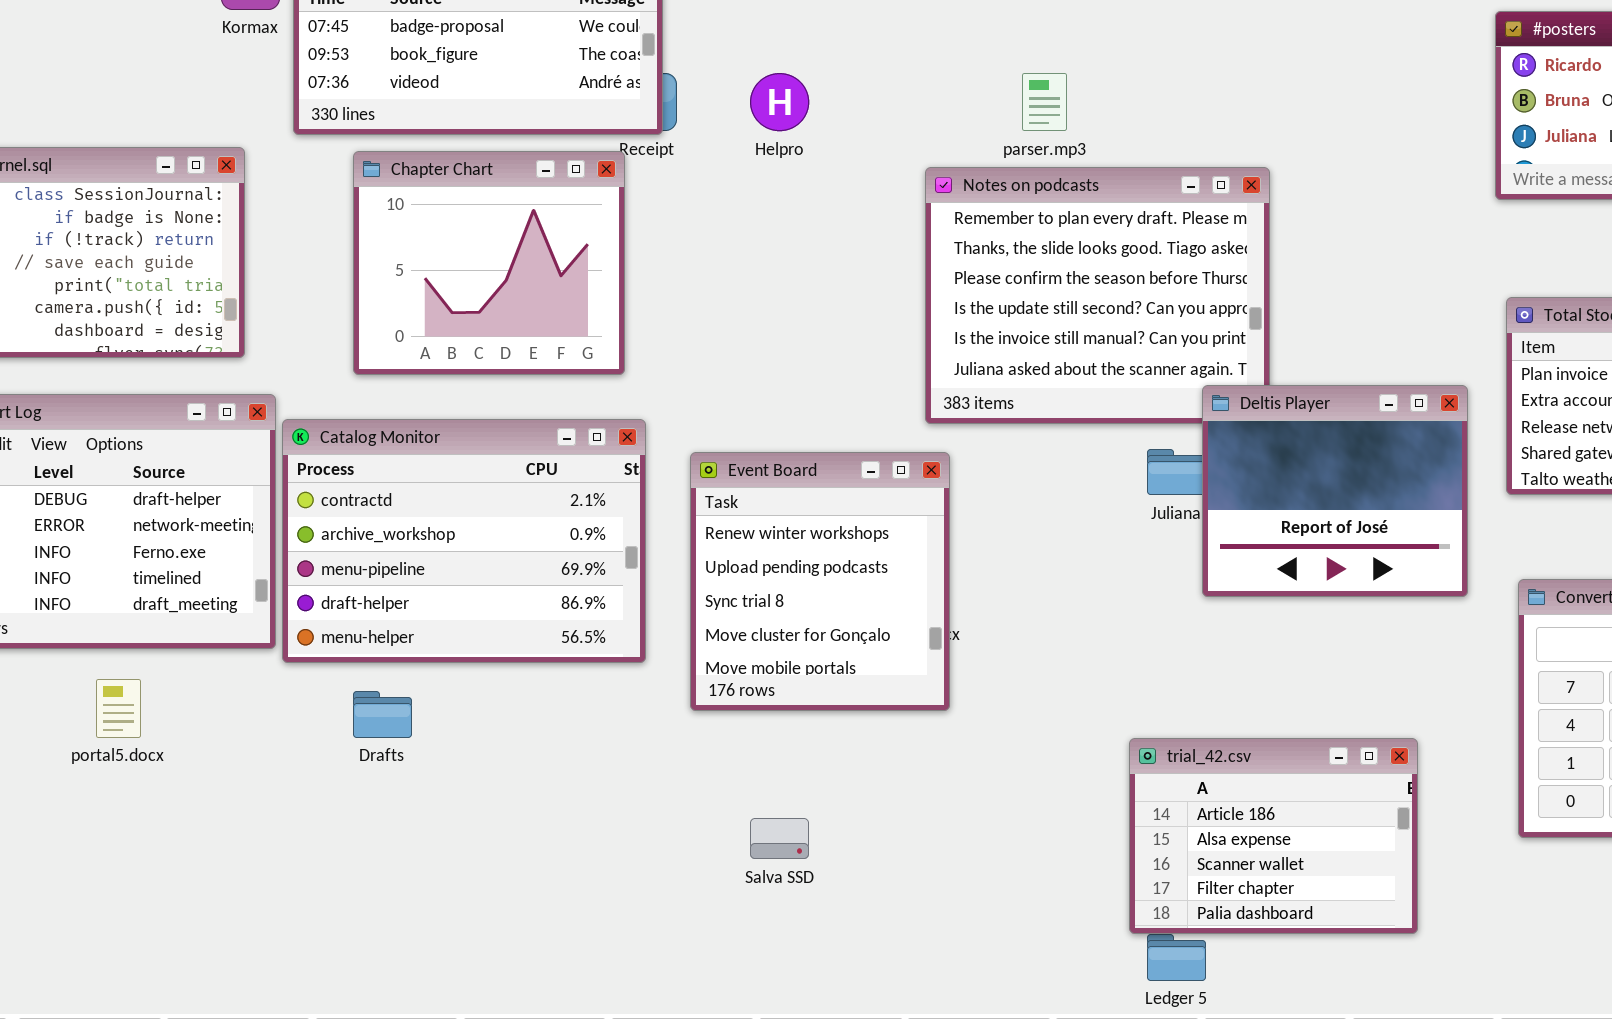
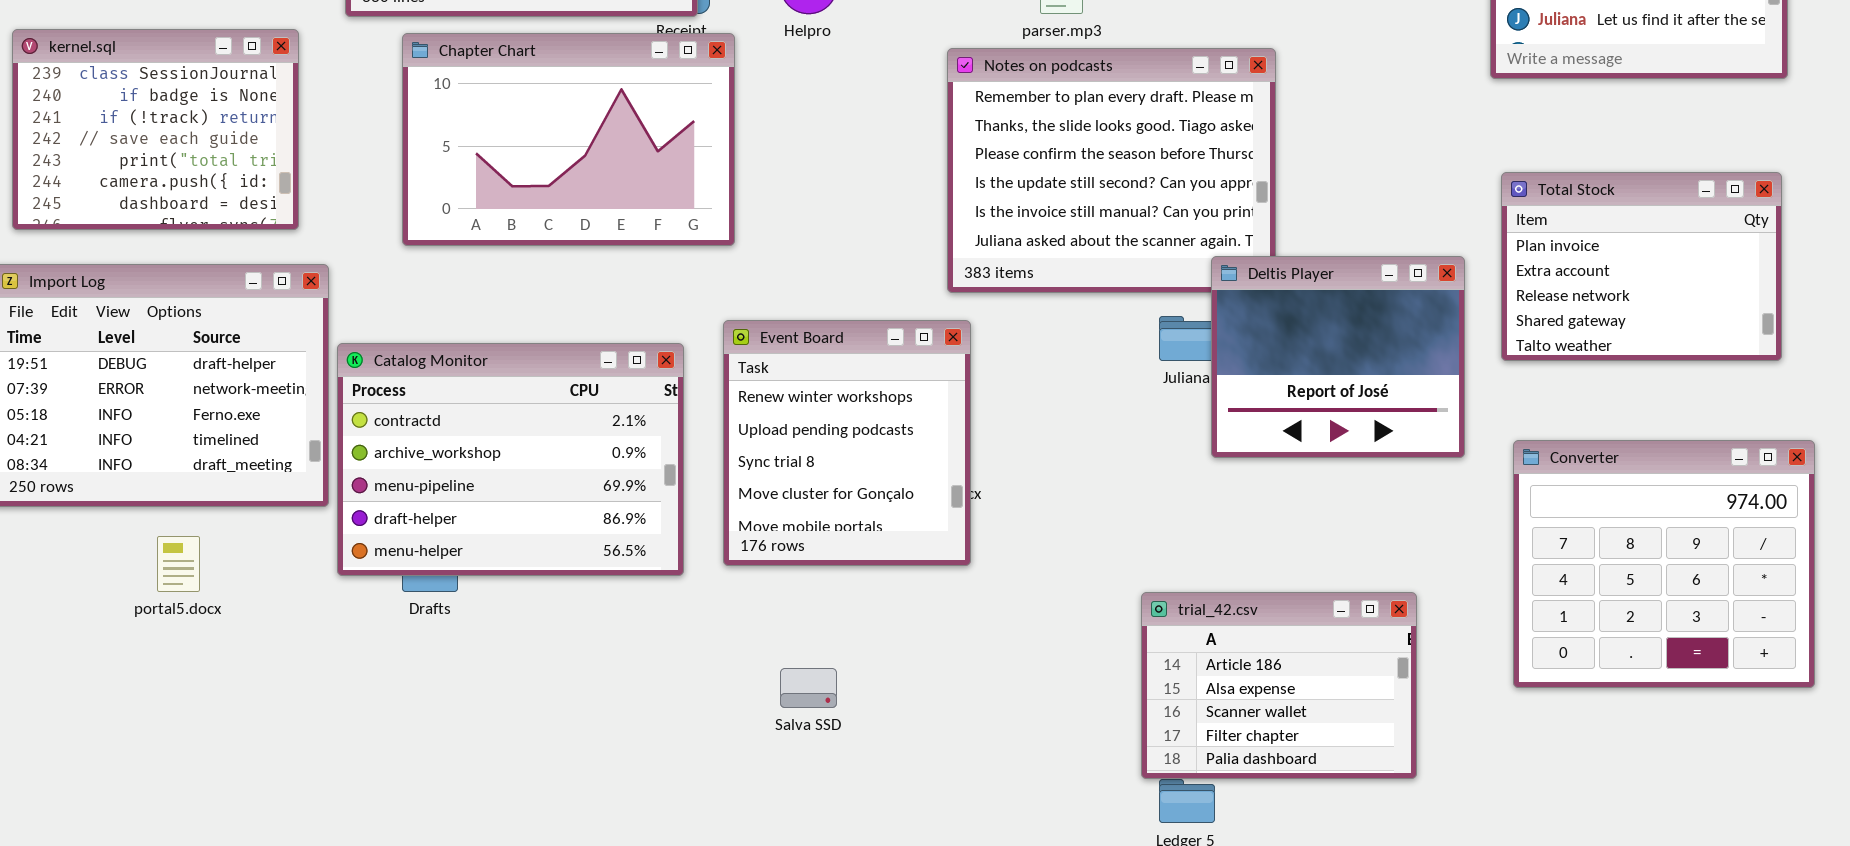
Chapter Chart: [353,151,625,375] -> [402,33,735,246], resized
Catalog Monitor: [282,419,646,663] -> [337,343,684,576], moved

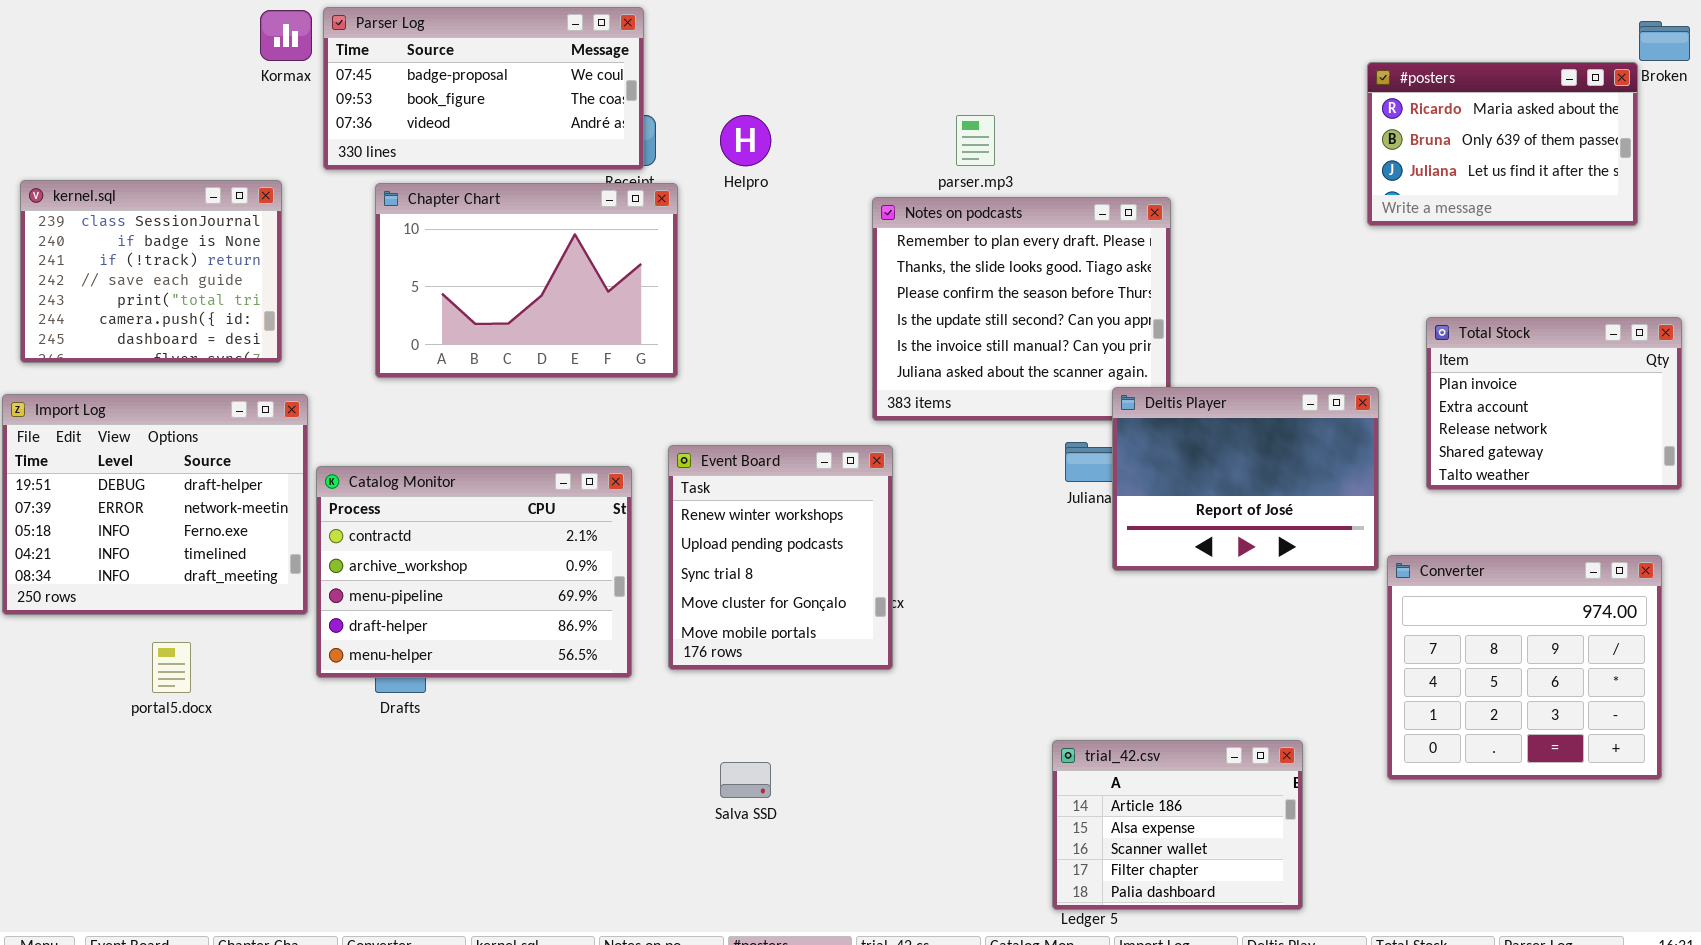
Total Stock: [1501,172,1782,361] -> [1426,317,1682,490], moved
Deltis Player: [1211,256,1465,458] -> [1112,387,1379,571], resized
trial_42.csv: [1141,592,1417,779] -> [1052,740,1303,910], moved

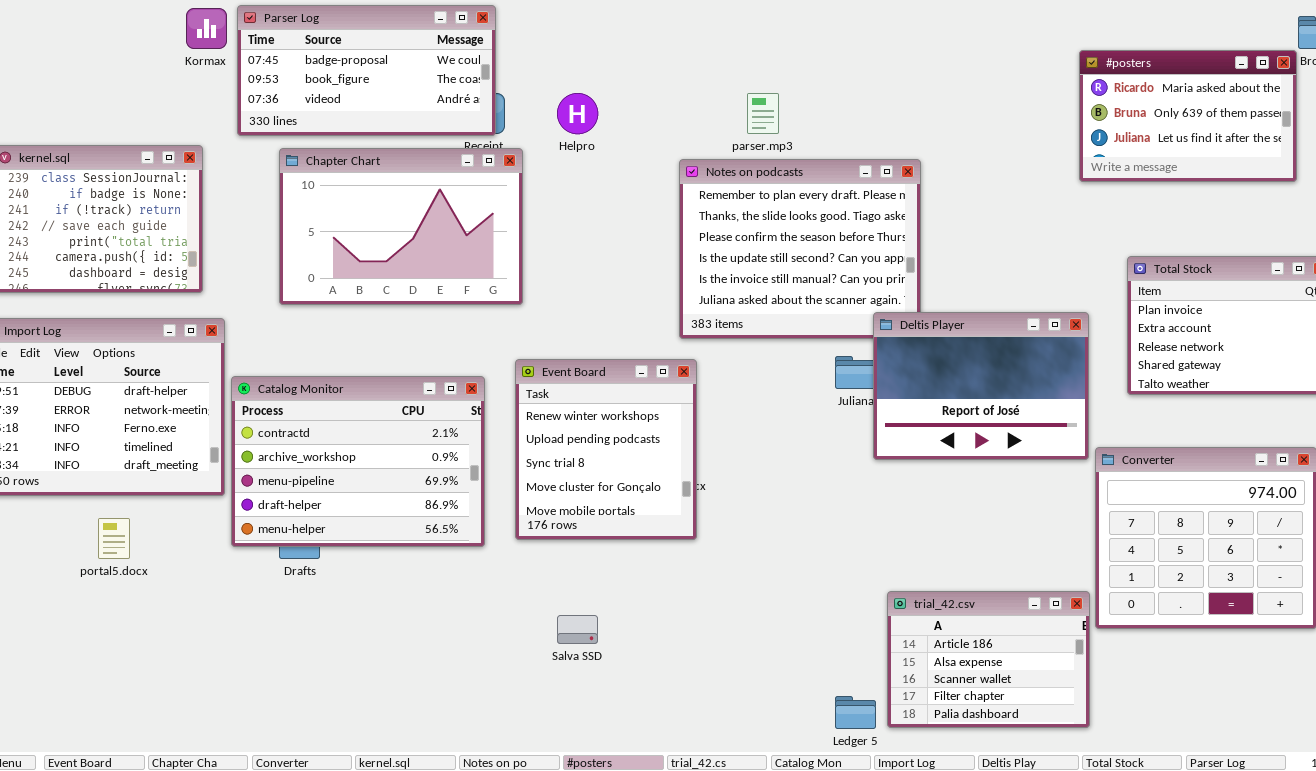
trial_42.csv: [1052,740,1303,910] -> [887,591,1090,728], moved

